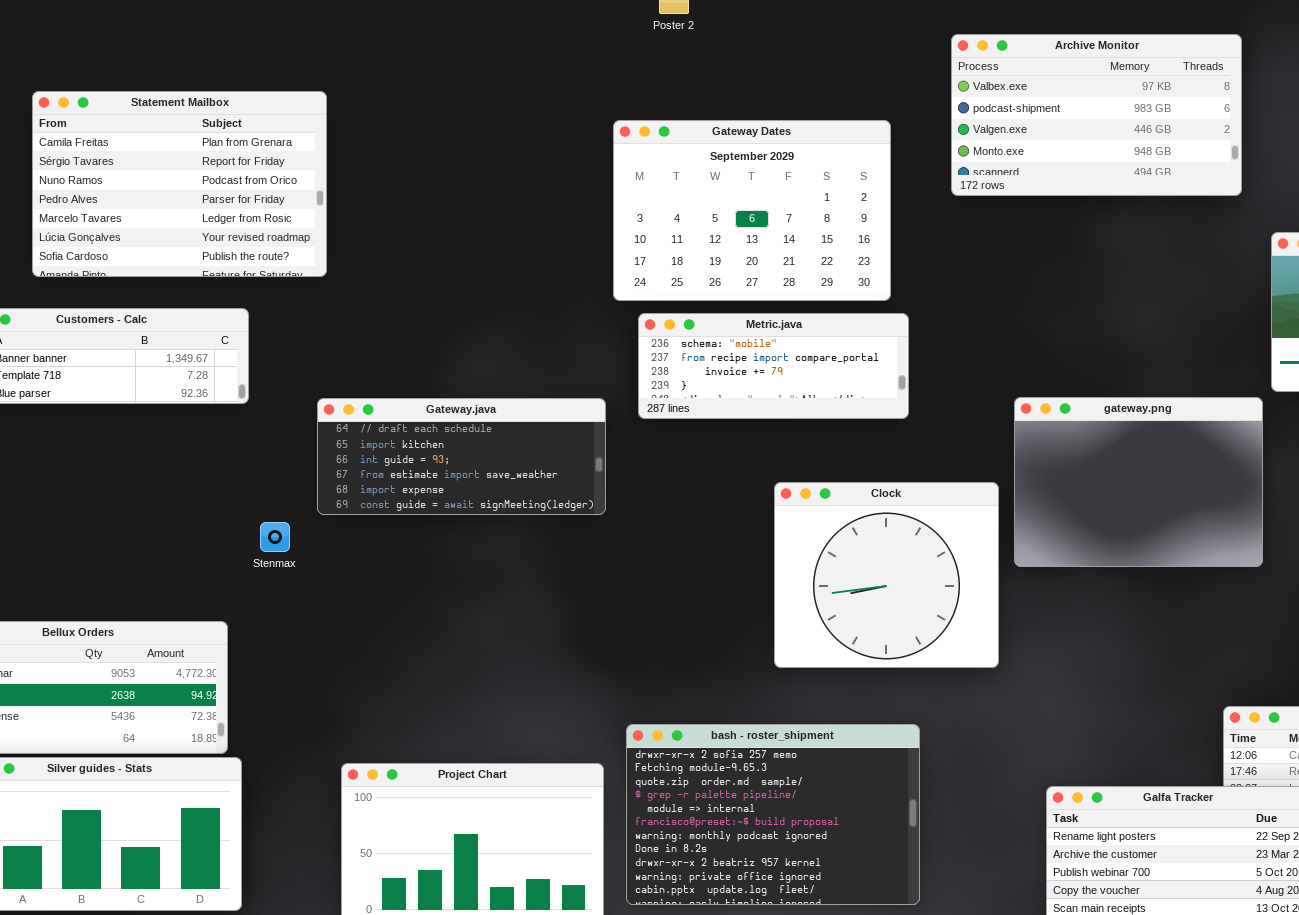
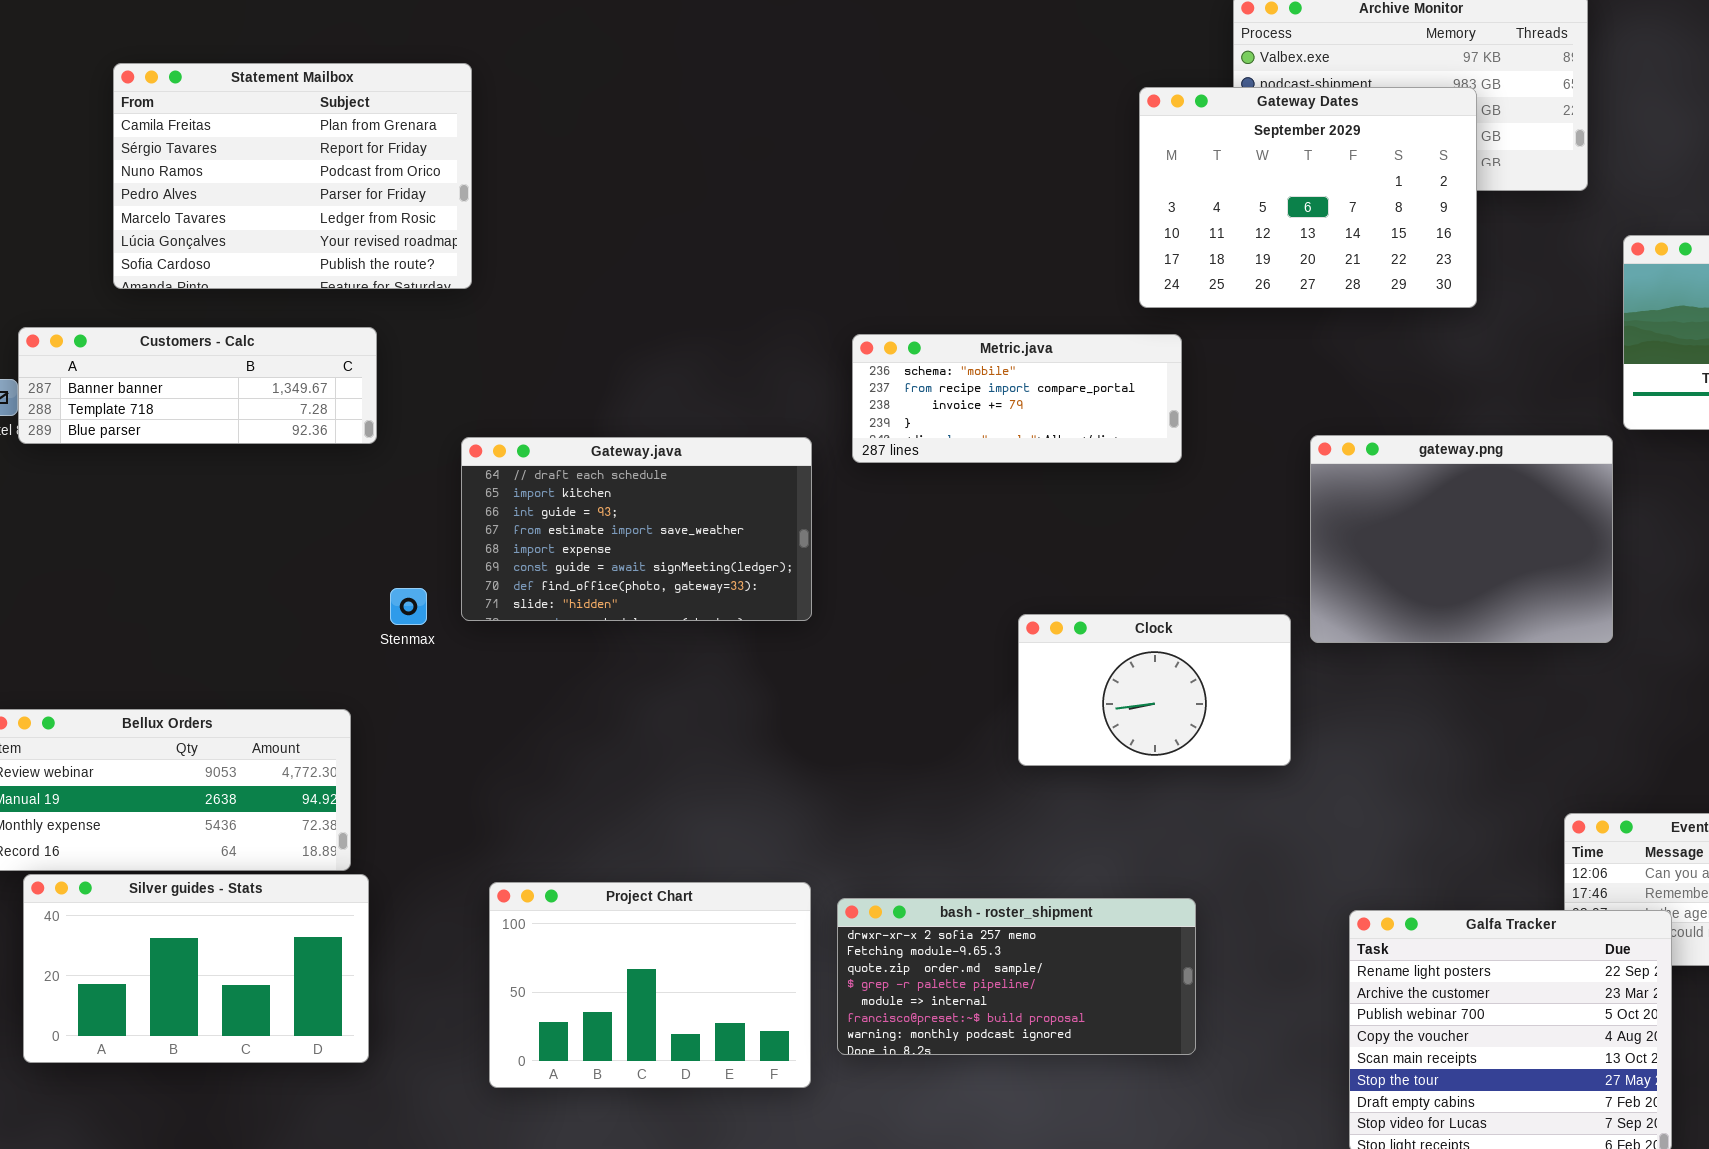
Gateway Dates: [613,120,891,301] -> [1139,87,1477,308], moved
Gateway.java: [317,398,606,515] -> [461,437,812,621], resized
Clock: [774,482,999,668] -> [1018,614,1291,766], resized
bash - roster_shipment: [626,724,920,905] -> [837,898,1196,1055], resized

